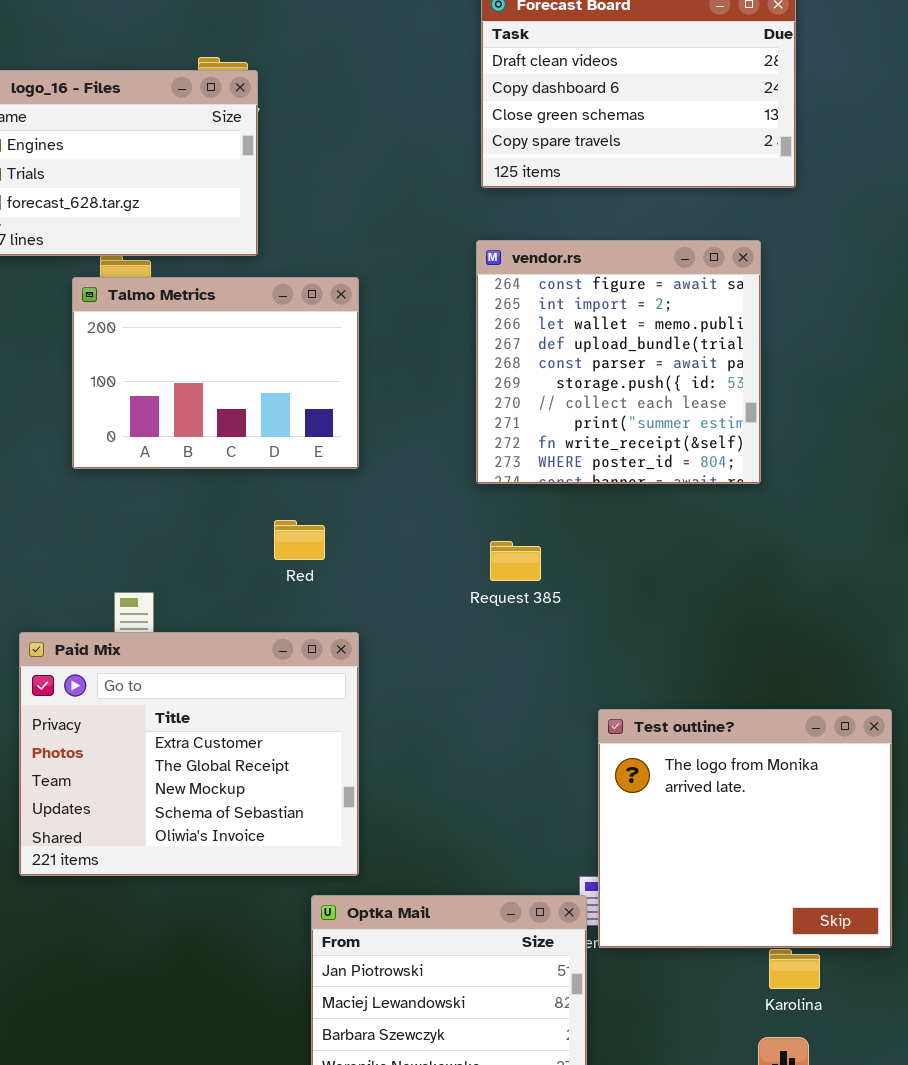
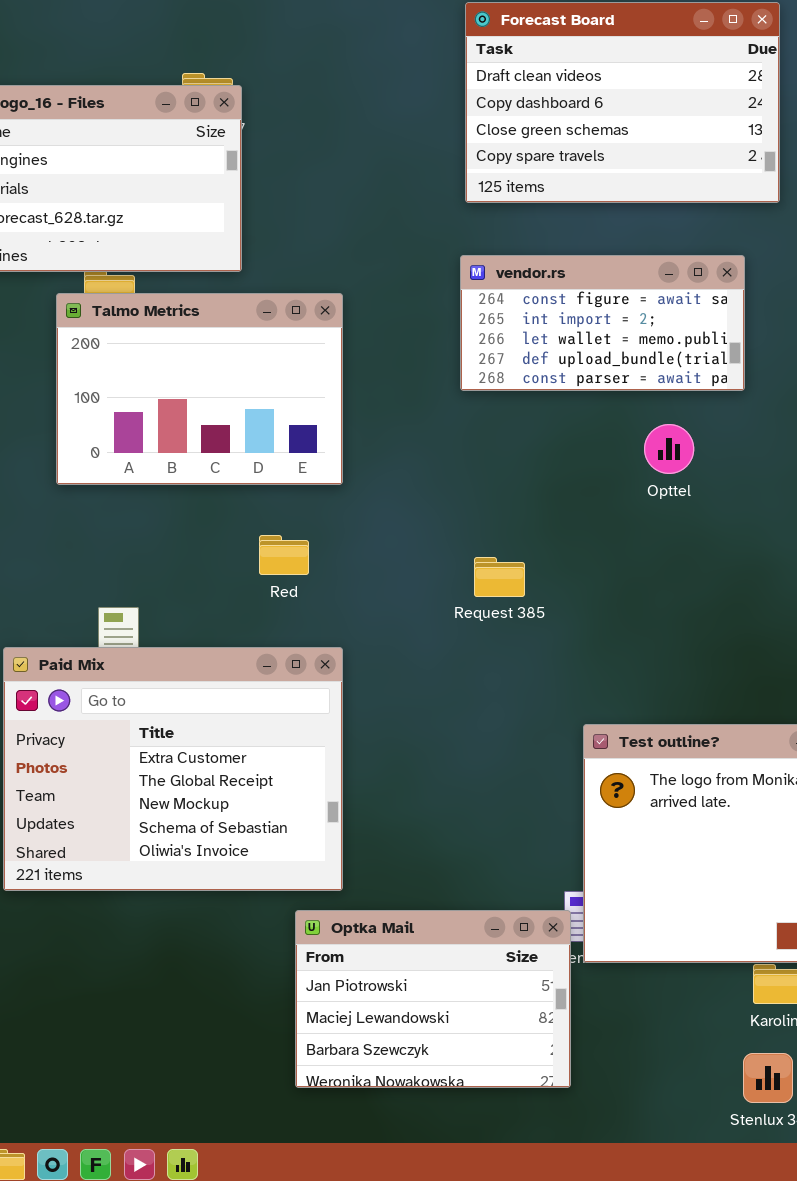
vendor.rs: [476,240,761,484] -> [460,255,745,391], resized

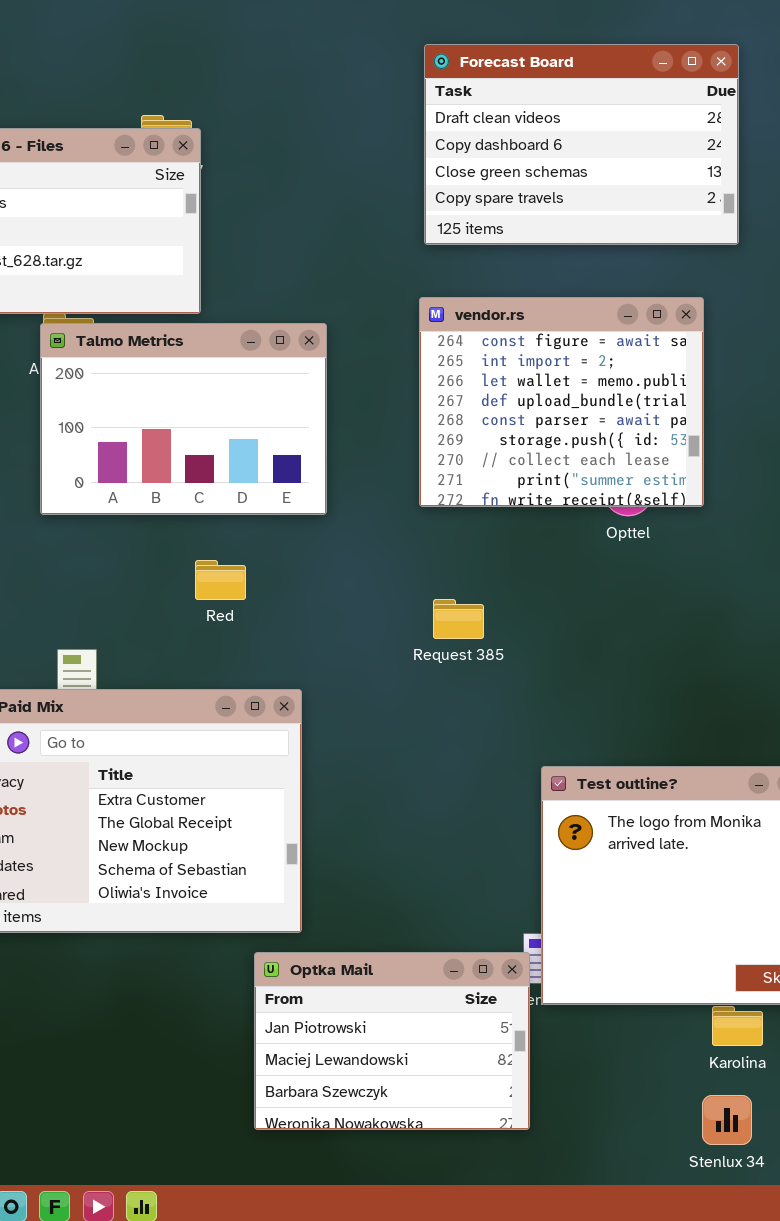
vendor.rs: [460,255,745,391] -> [419,297,704,507], resized
Talmo Metrics: [56,293,343,485] -> [40,323,327,515], moved
Red: [259,535,309,575] -> [195,560,246,600], moved

